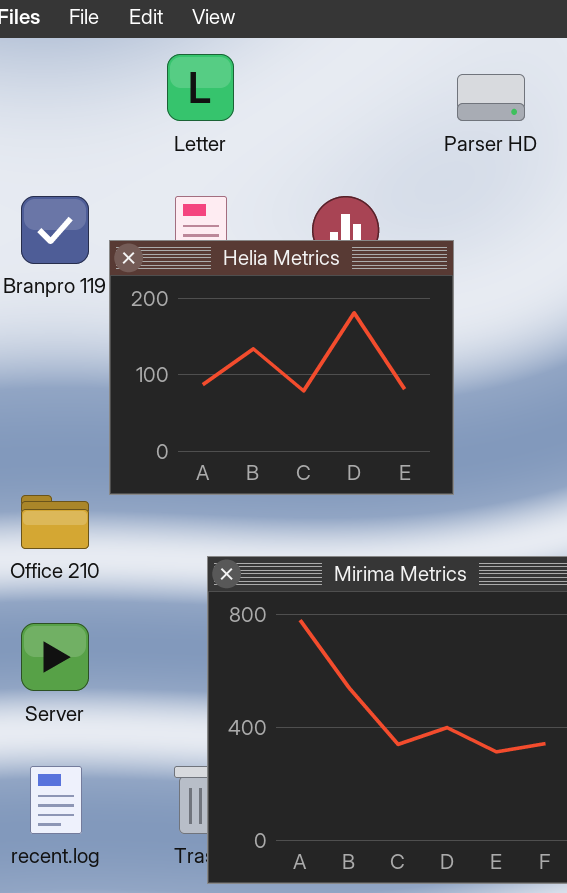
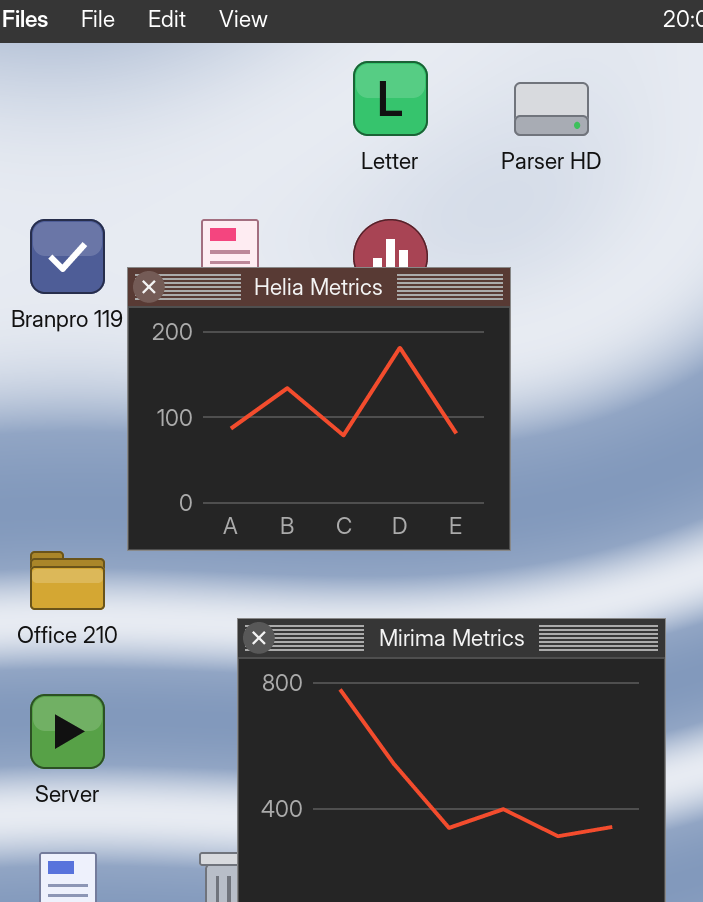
Letter: [167,54,234,121] -> [353,61,428,136], moved

